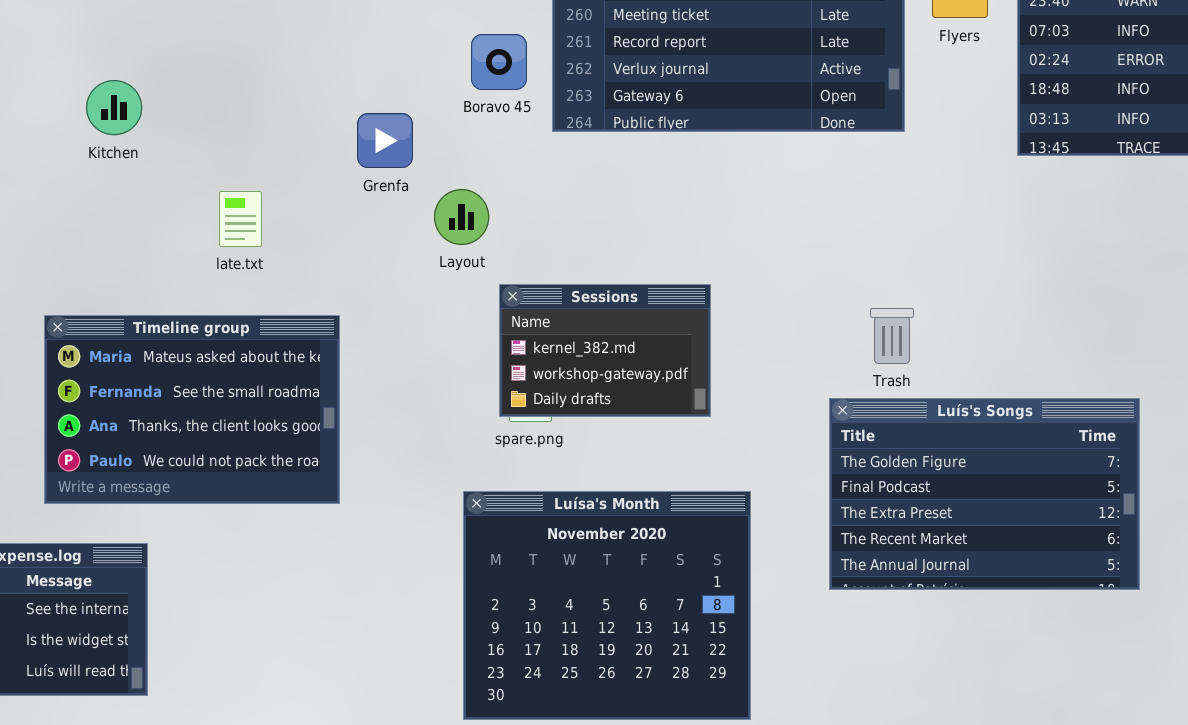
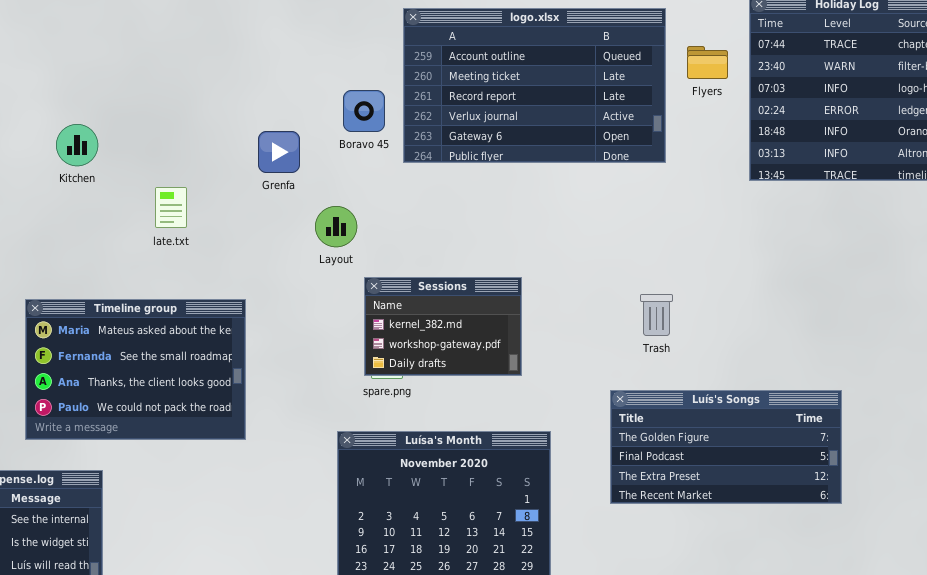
Grenfa: [357,113,413,168] -> [258,131,300,173], moved
late.txt: [219,191,262,247] -> [155,187,187,228], moved
Luís's Songs: [829,398,1140,590] -> [610,390,842,504], resized

